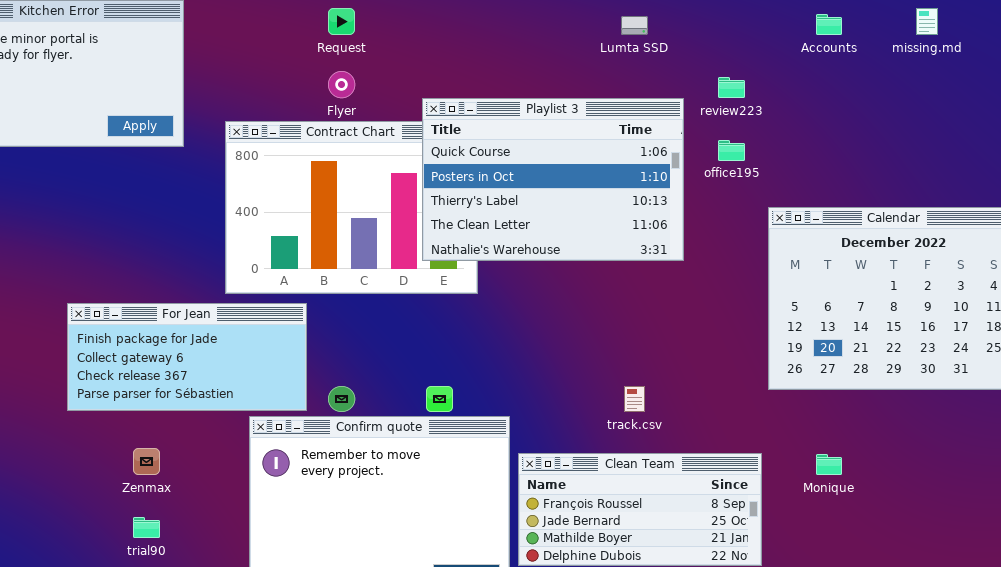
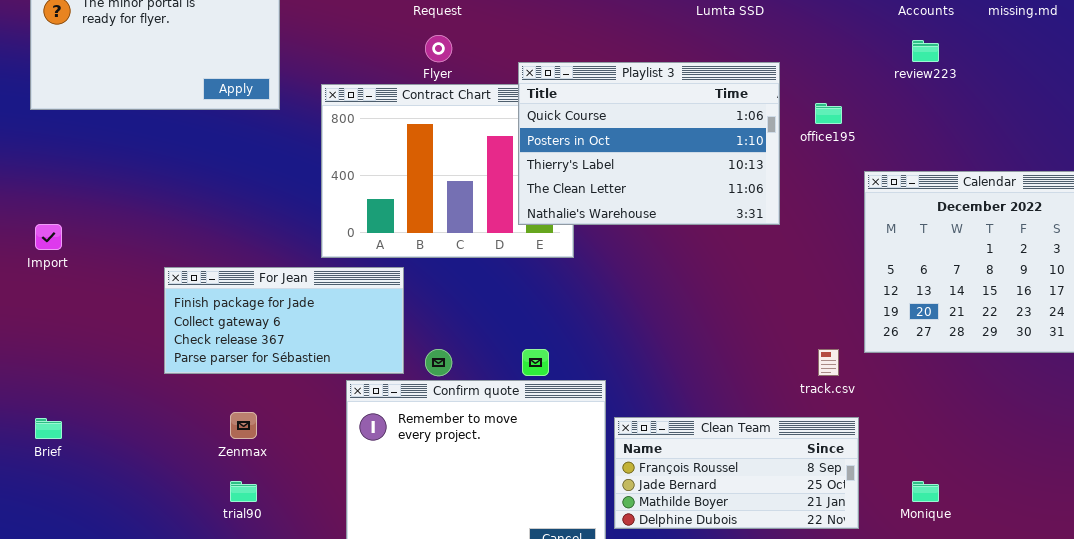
review223: [718,77,745,98] -> [912,40,939,62], moved
track.csv: [624,386,645,412] -> [818,349,839,376], moved
Monique: [816,454,842,475] -> [912,481,939,502], moved

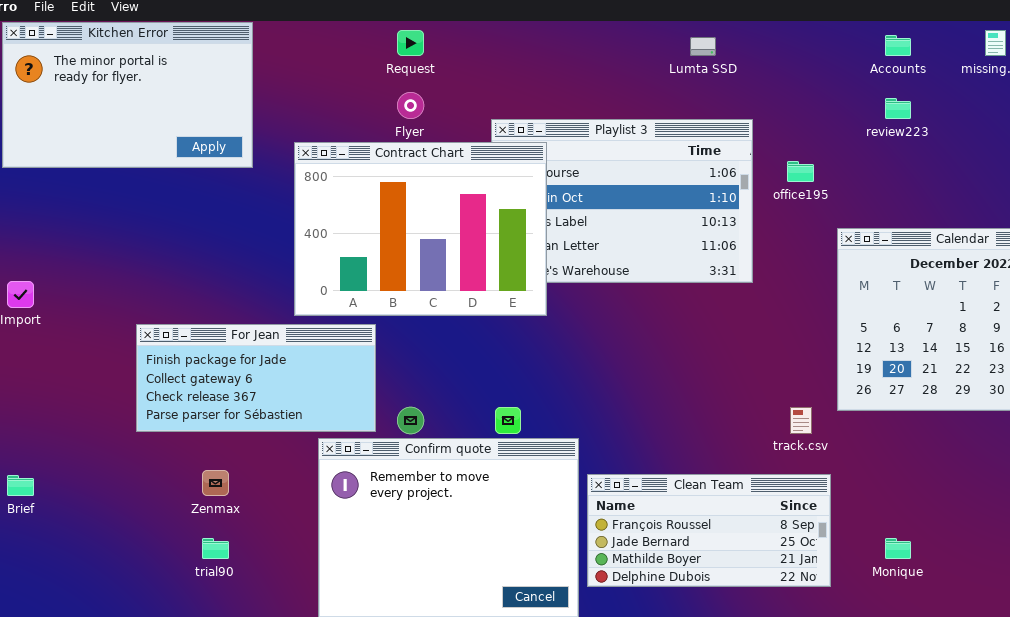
Contract Chart: [321,84,574,258] -> [294,142,547,316], raised

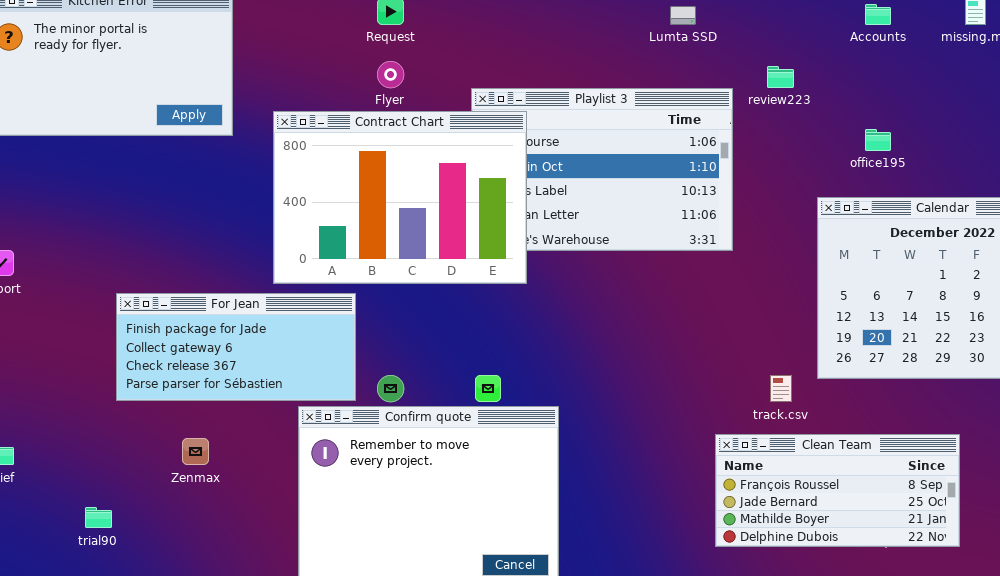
review223: [885,98,911,119] -> [767,66,794,88], moved
office195: [787,161,814,182] -> [865,129,891,151], moved
Clean Team: [587,474,831,587] -> [715,434,960,547], moved
trial90: [202,538,229,559] -> [85,507,112,528], moved

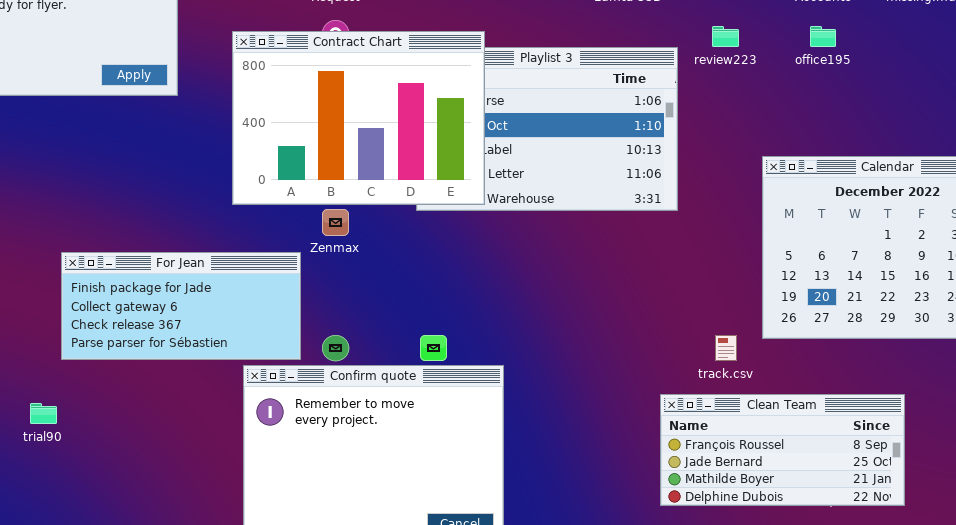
Contract Chart: [273,111,527,284] -> [232,31,485,205], moved
office195: [865,129,891,151] -> [810,26,836,47], moved
Zenmax: [182,438,209,465] -> [322,209,349,236], moved
trial90: [85,507,112,528] -> [30,403,57,424], moved

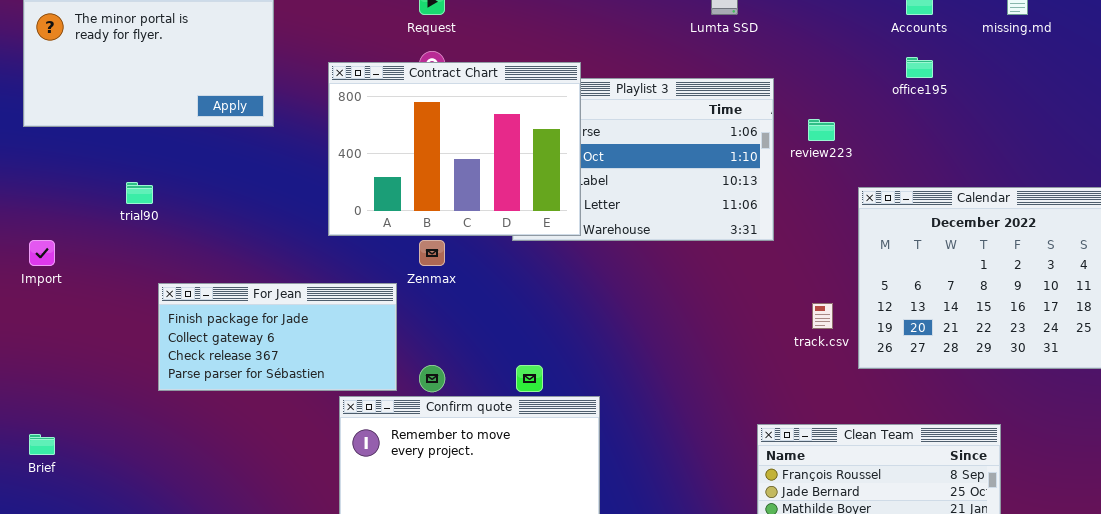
review223: [712,26,739,47] -> [808,119,835,141], moved
track.csv: [715,335,737,361] -> [812,303,833,329], moved
trial90: [30,403,57,424] -> [126,182,153,204], moved

